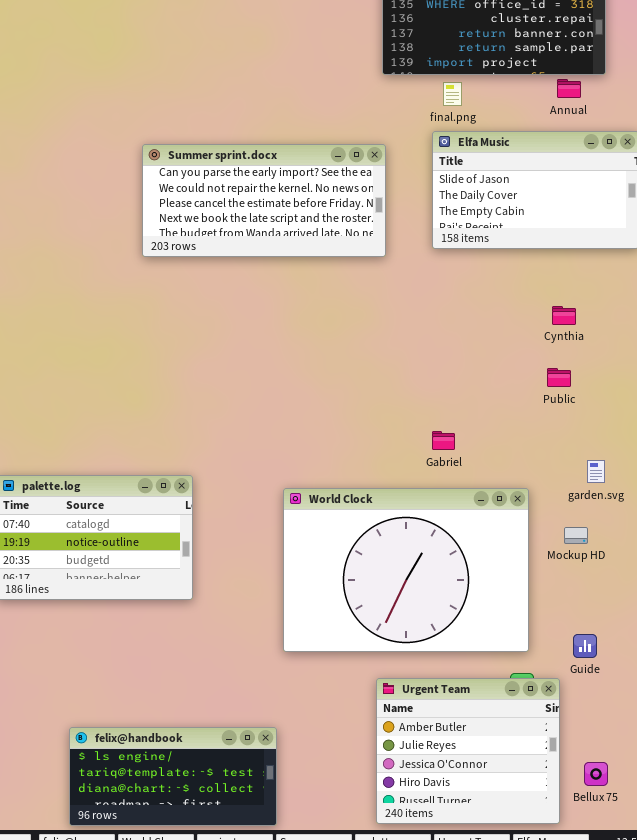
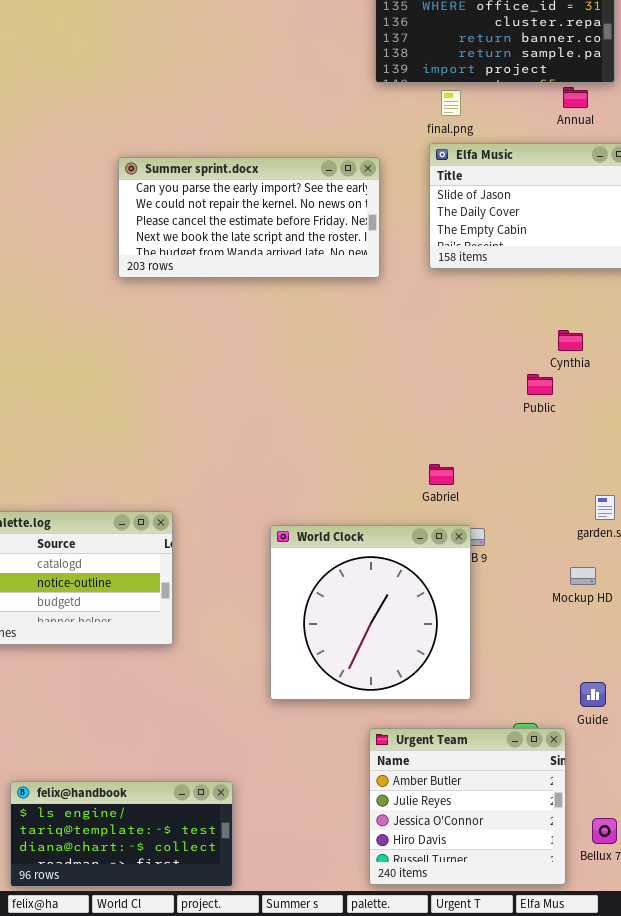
Public: [547,368,571,387] -> [527,374,553,395], moved
World Clock: [283,488,529,652] -> [270,525,471,700], resized
felix@handbook: [69,727,277,826] -> [10,781,233,887], moved

